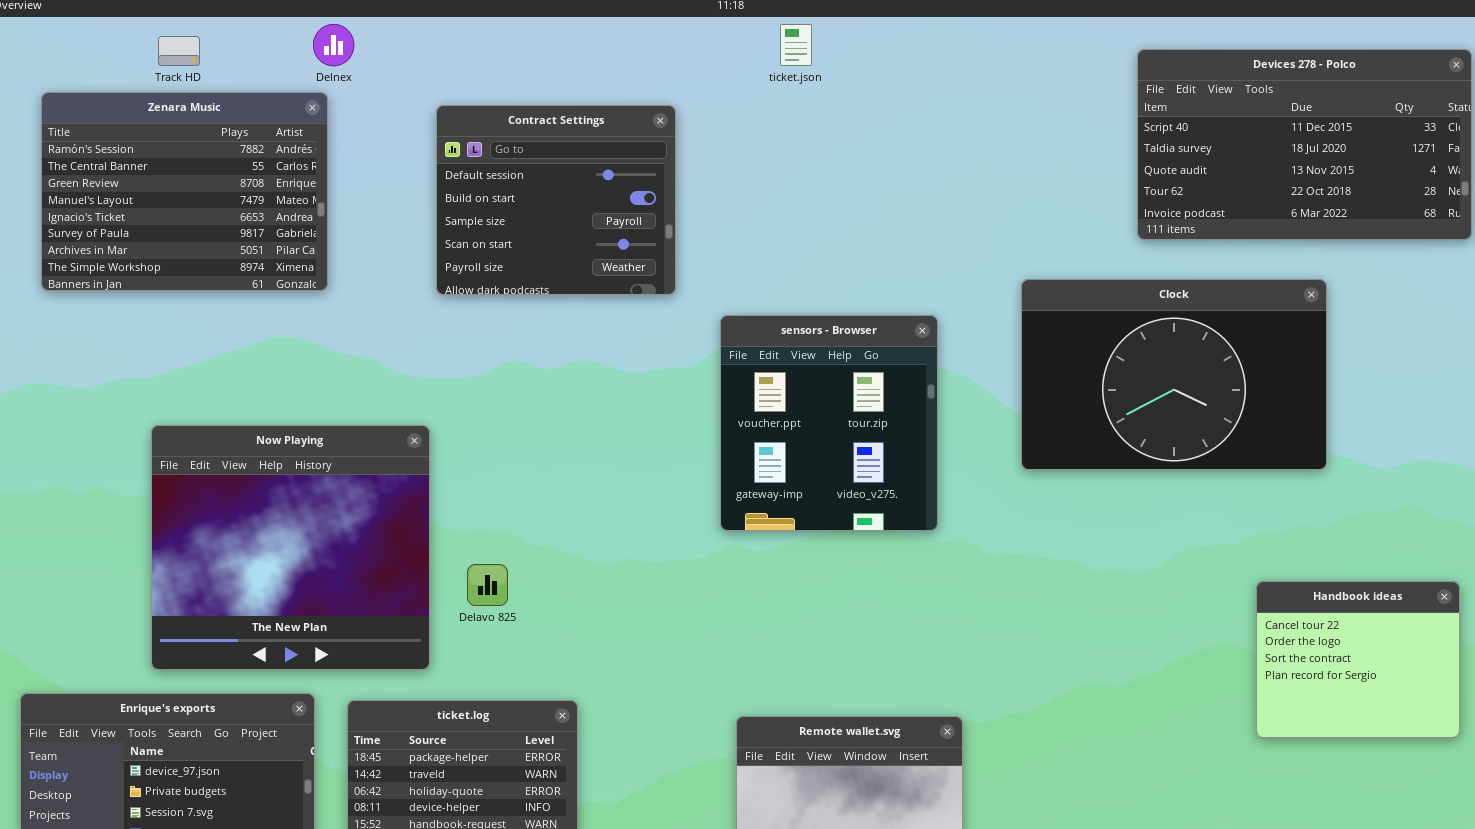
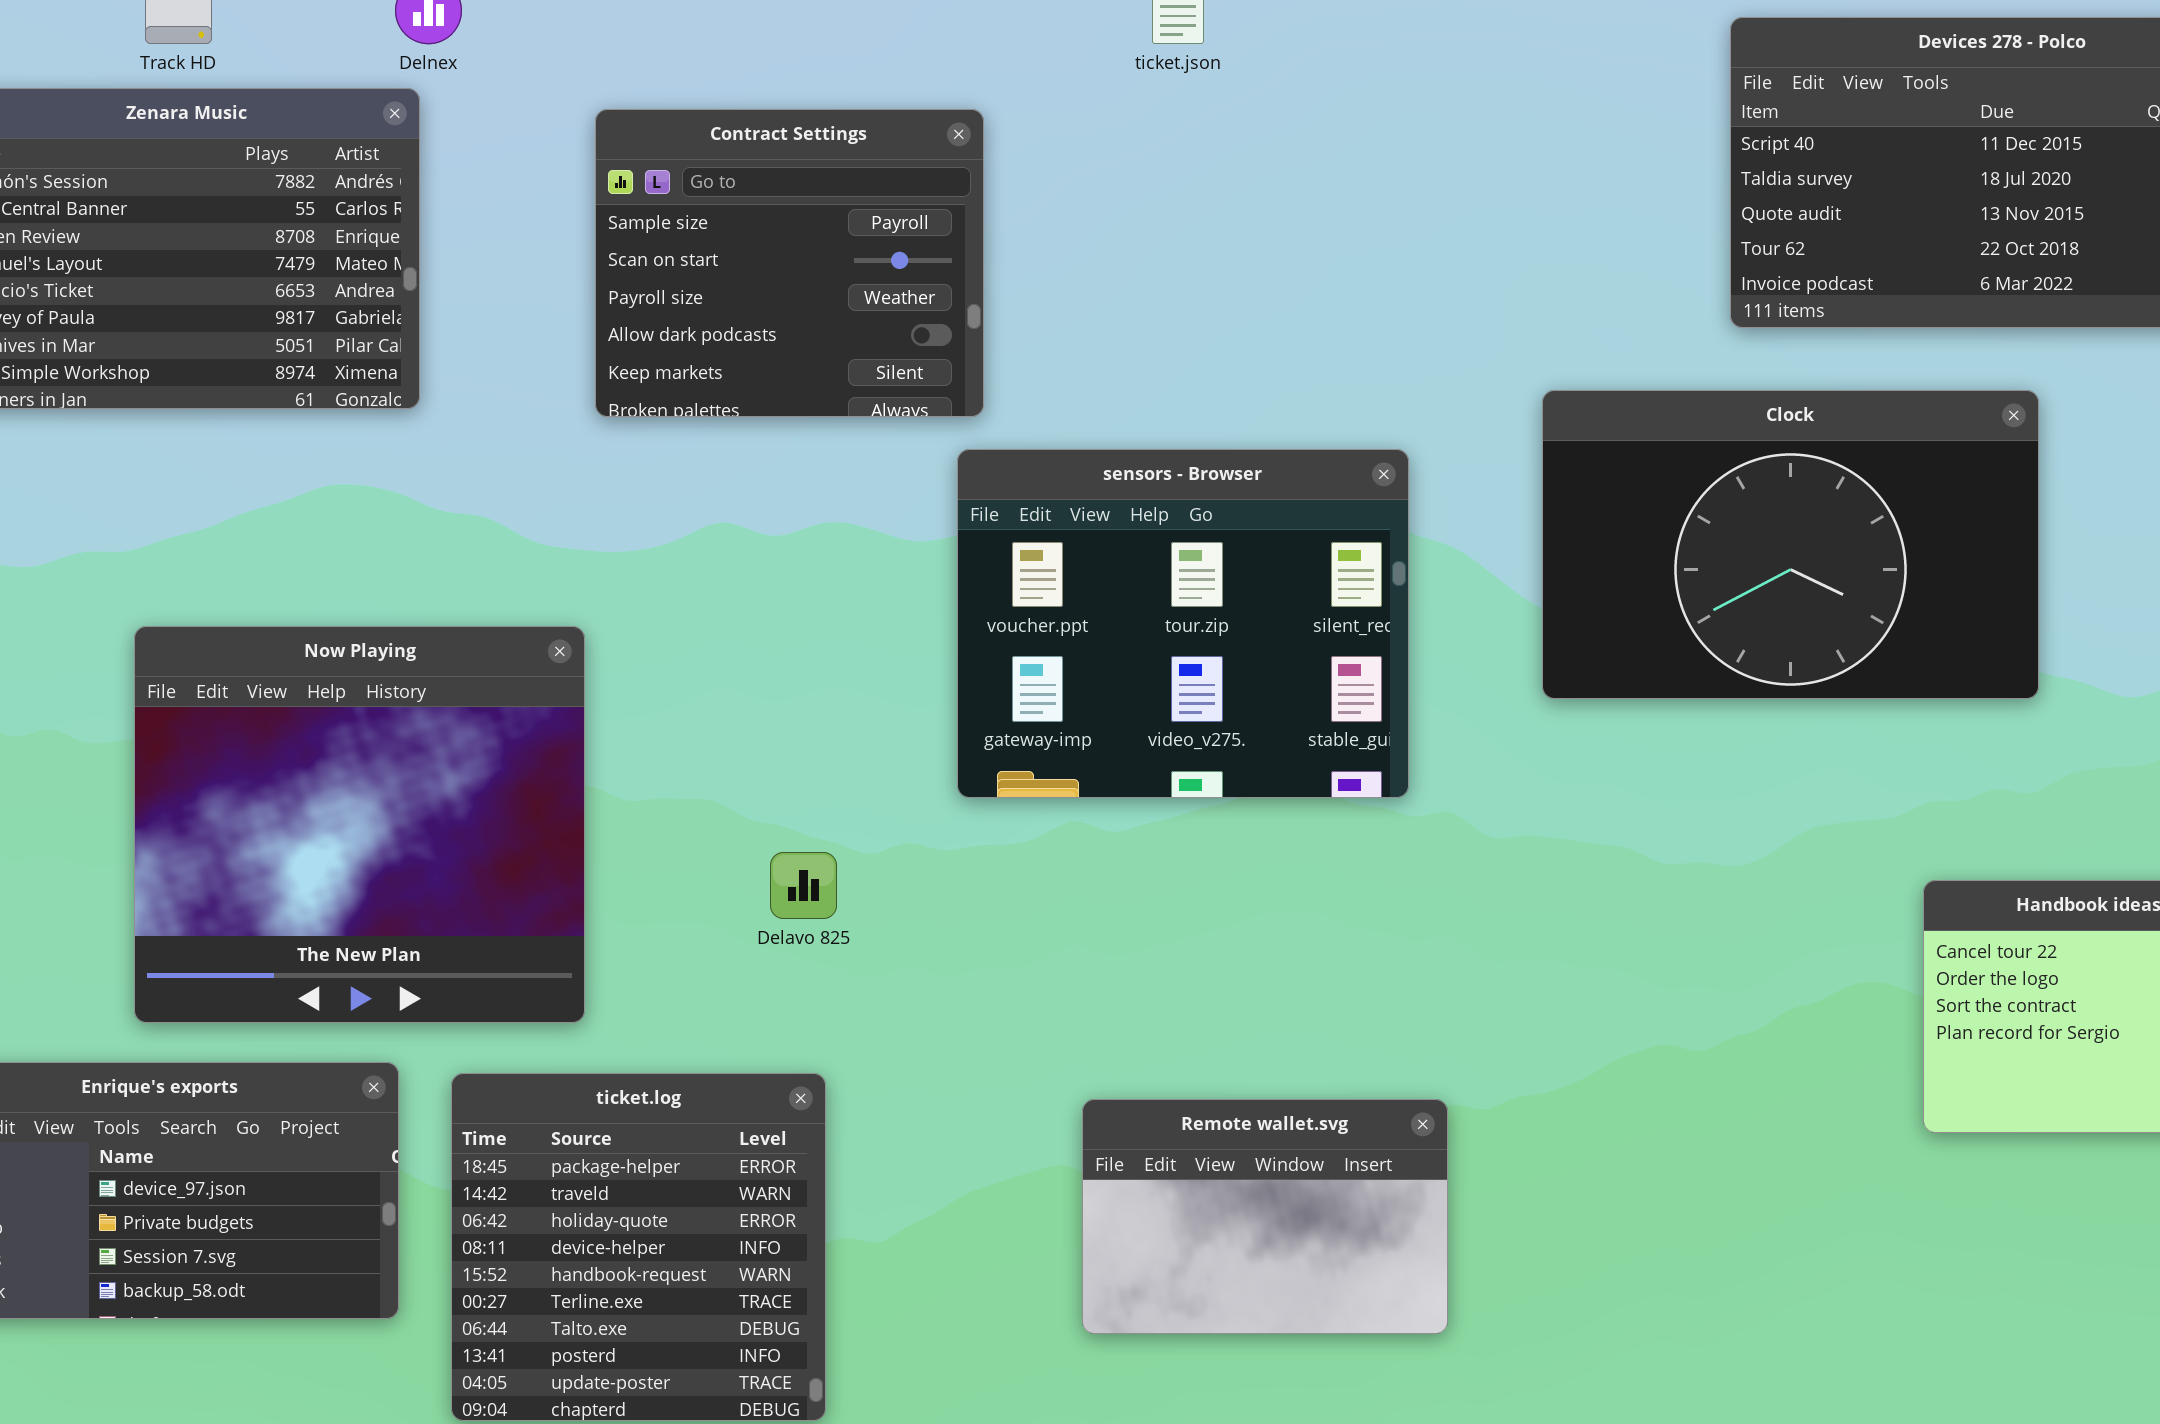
Contract Settings: [436,105,676,295] -> [595,109,984,417], scrolled down 2 rows
sensors - Browser: [720,315,938,531] -> [957,449,1409,798], resized
Delavo 825: [467,564,508,606] -> [770,852,837,919], moved

